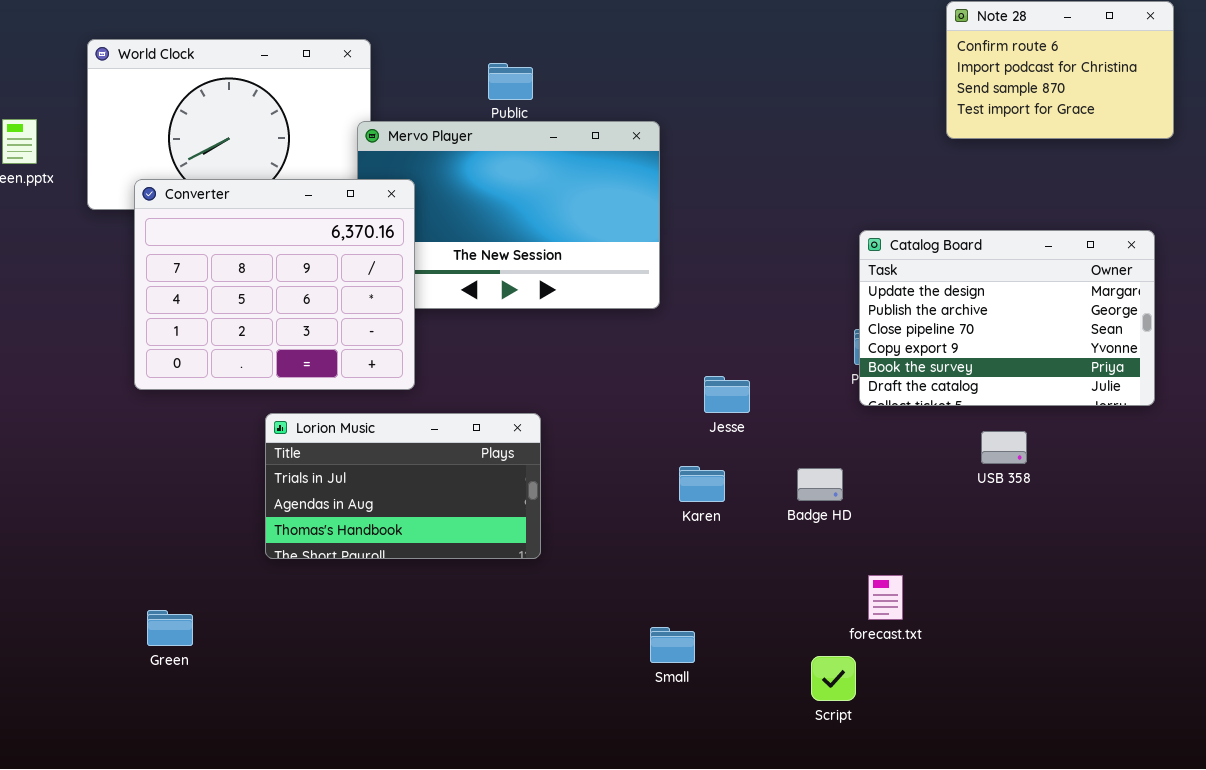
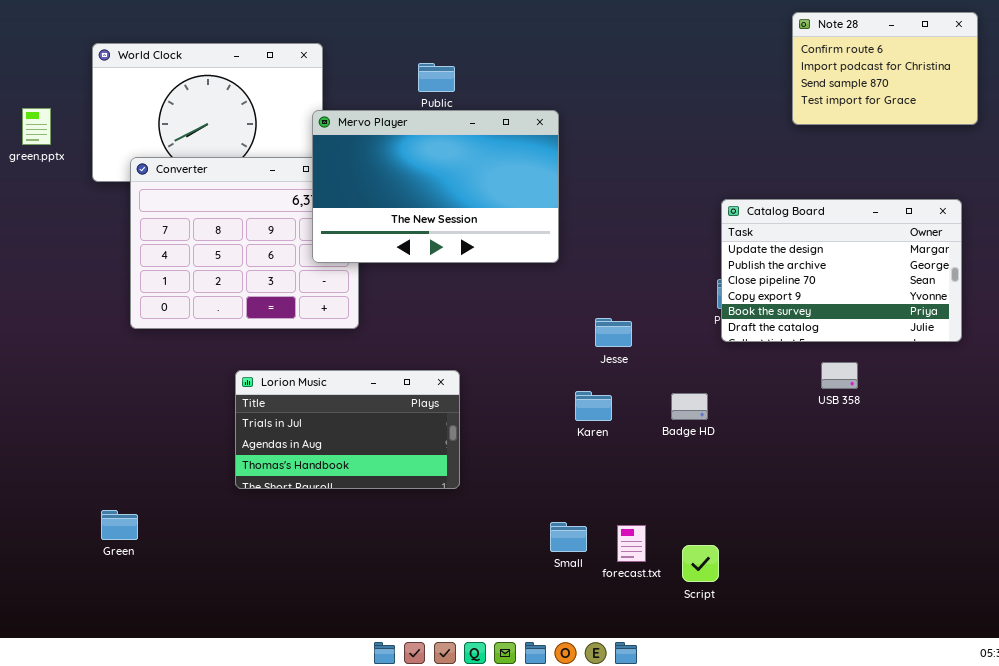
Mervo Player: [357,121,660,309] -> [312,110,559,263], raised
Lorion Music: [265,413,541,559] -> [235,370,460,489], moved
forecast.txt: [868,575,903,620] -> [617,525,646,562], moved
Green: [147,610,193,646] -> [101,510,138,540], moved

